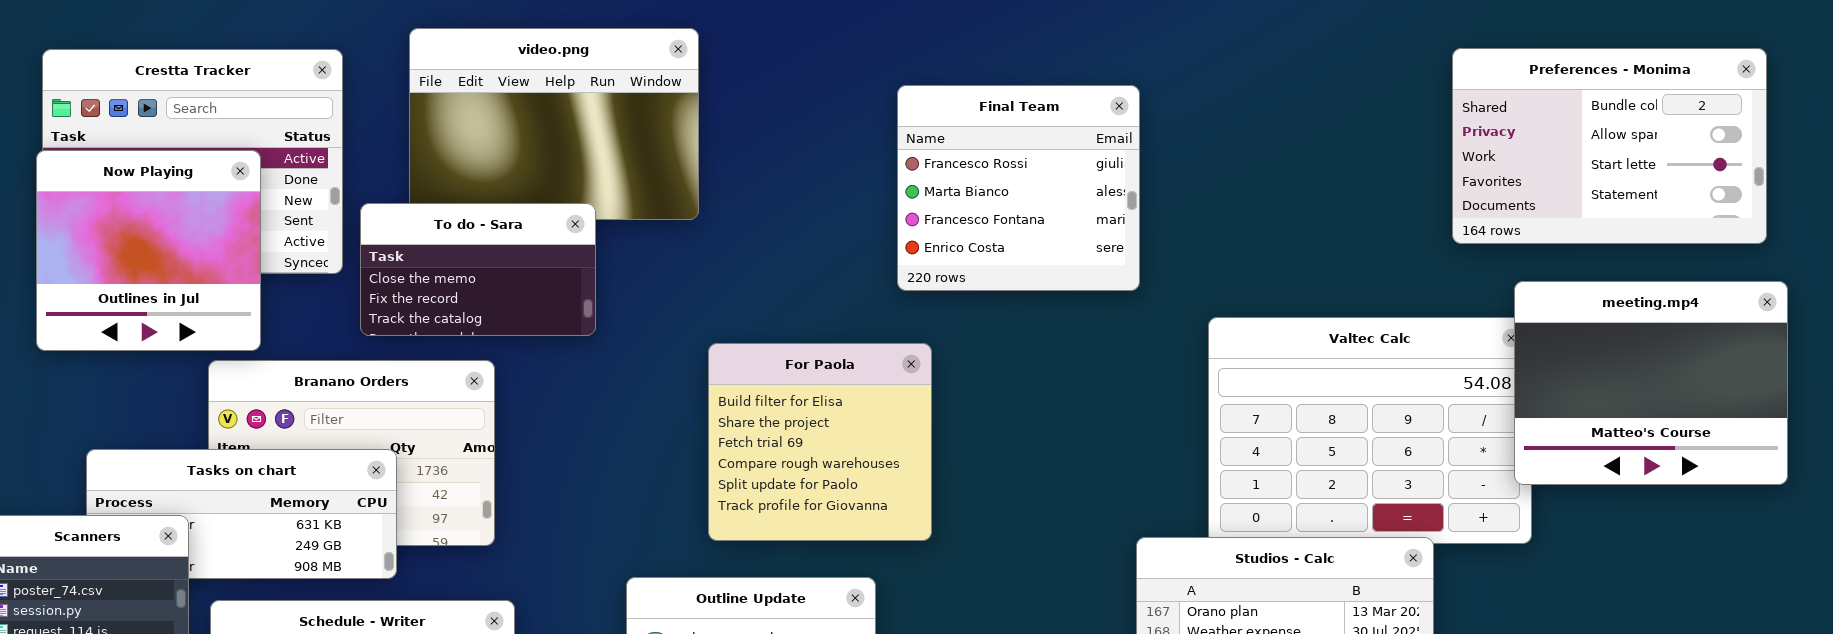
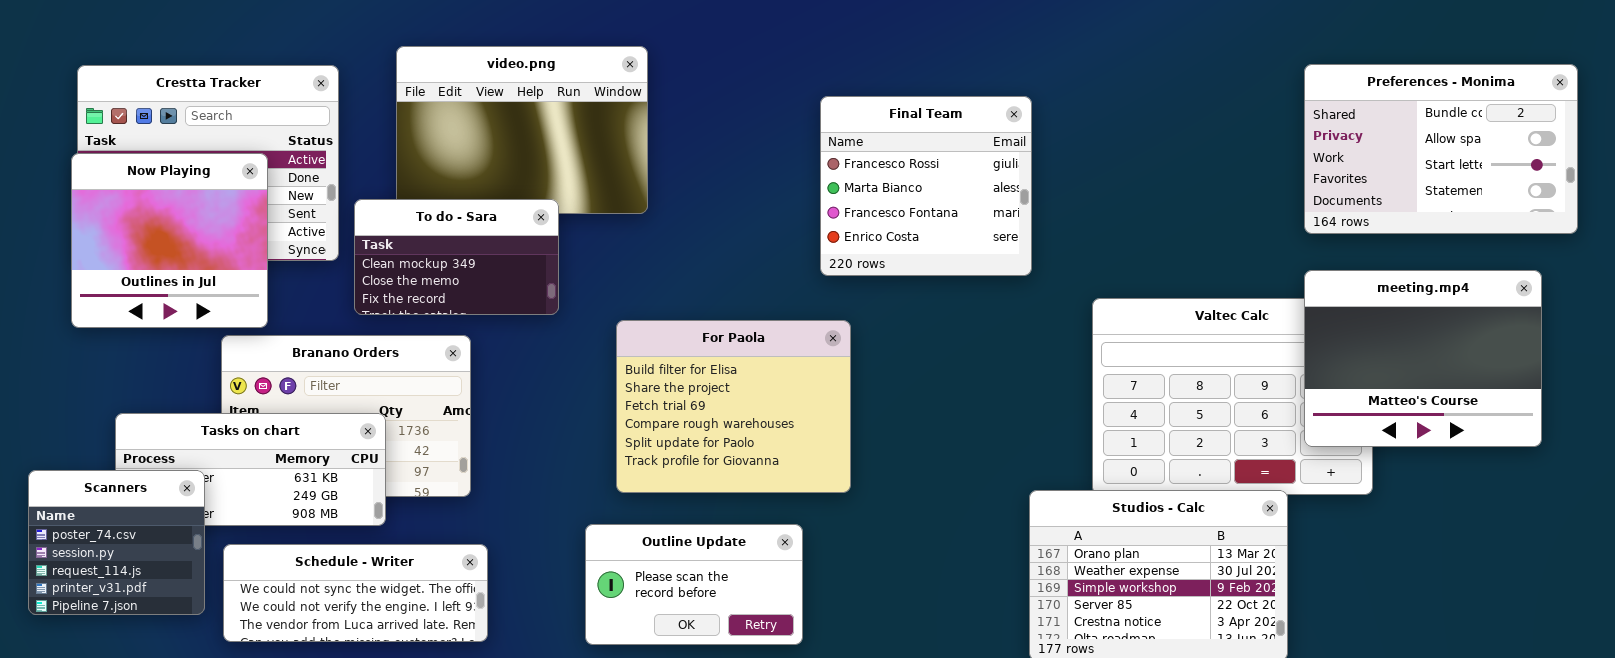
To do - Sara: [360,203,596,336] -> [354,199,559,315], scrolled up 1 row
meeting.mp4: [1514,281,1788,485] -> [1304,270,1542,447], moved
For Paola: [708,343,932,541] -> [616,320,851,493], resized

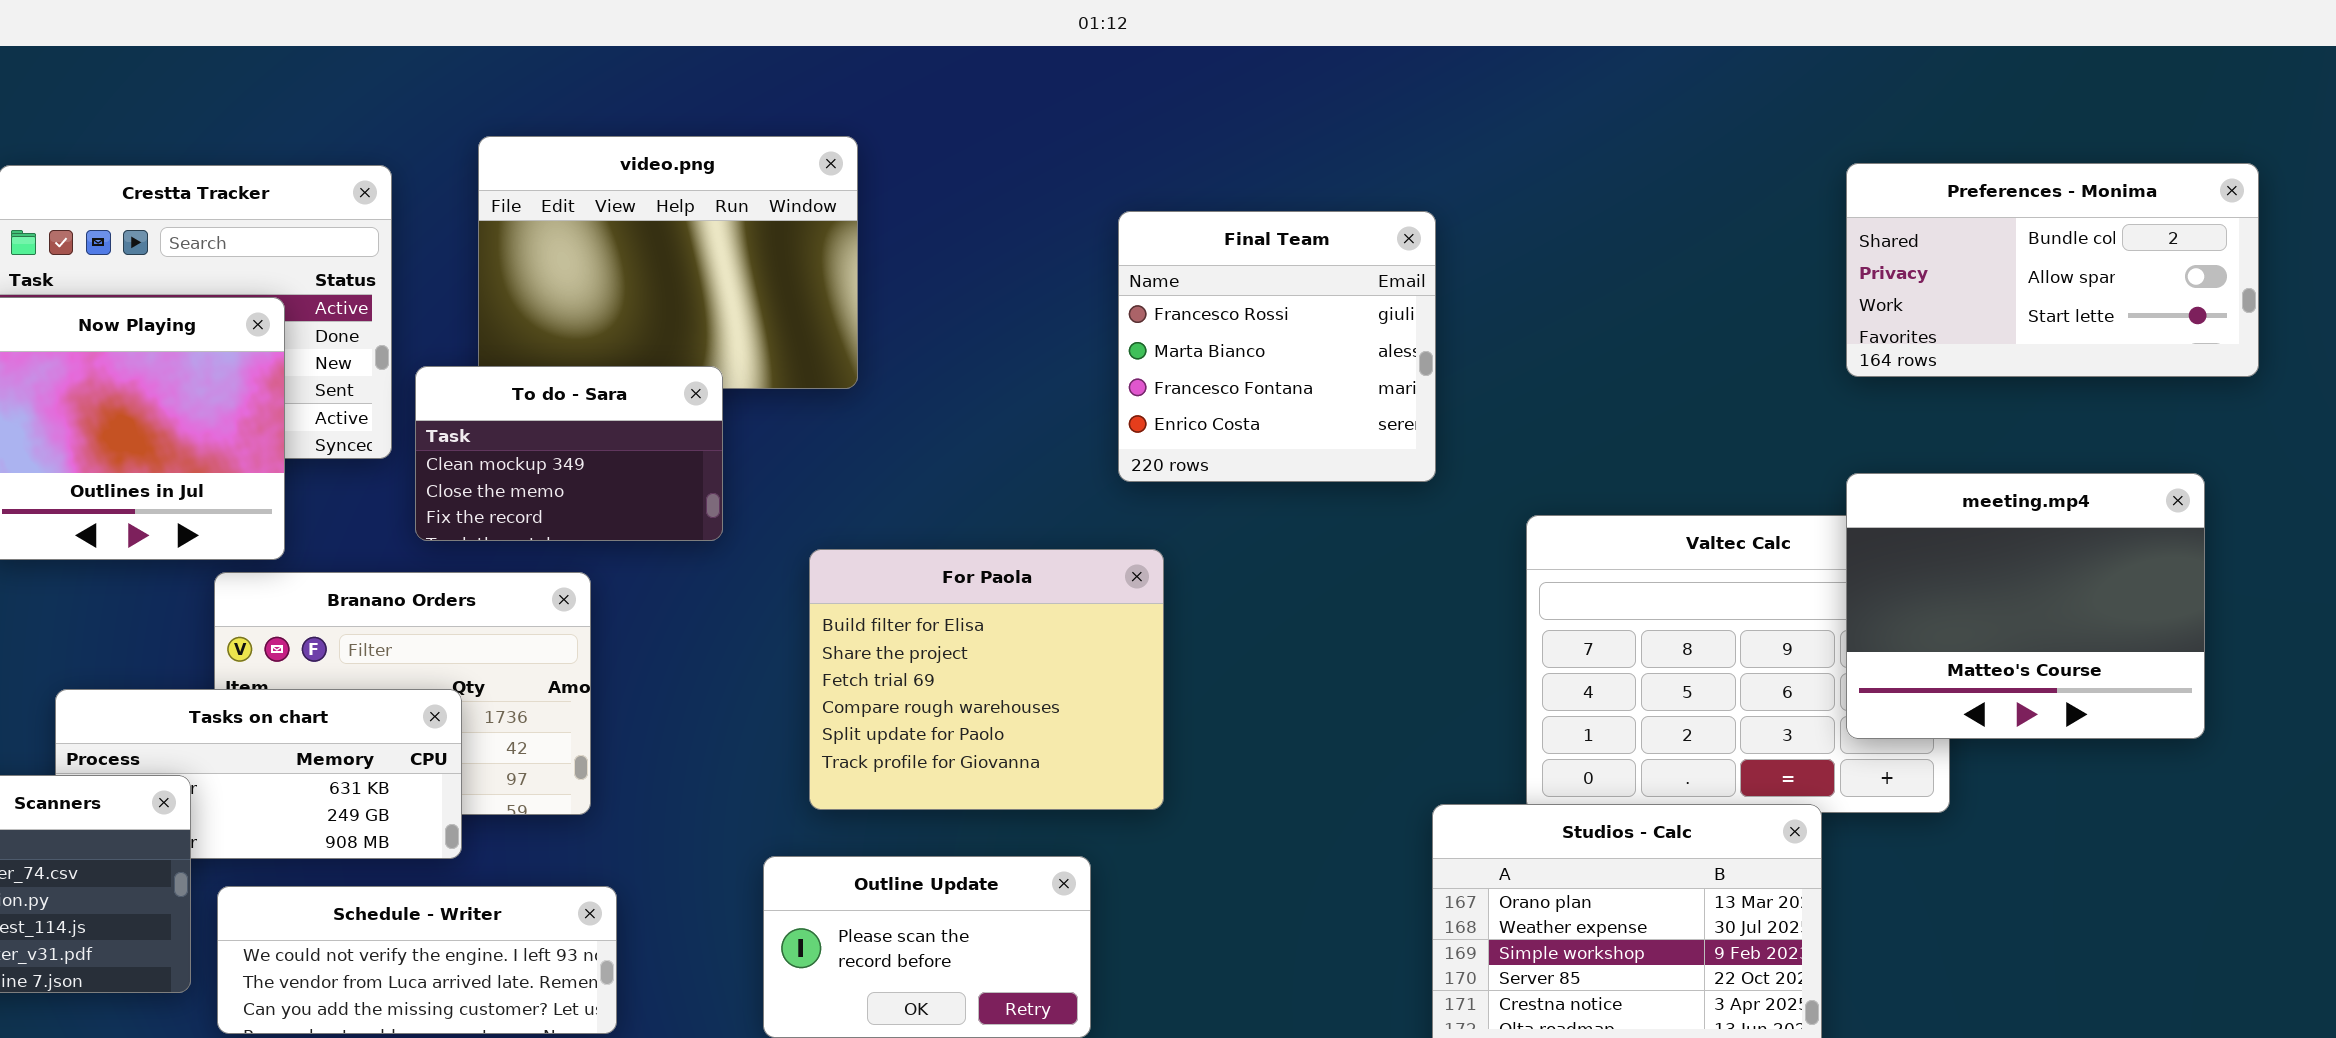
Preferences - Monima: [1304,64,1578,234] -> [1846,163,2259,377], resized
Schedule - Writer: [223,544,488,642] -> [217,886,617,1034], scrolled down 1 row

